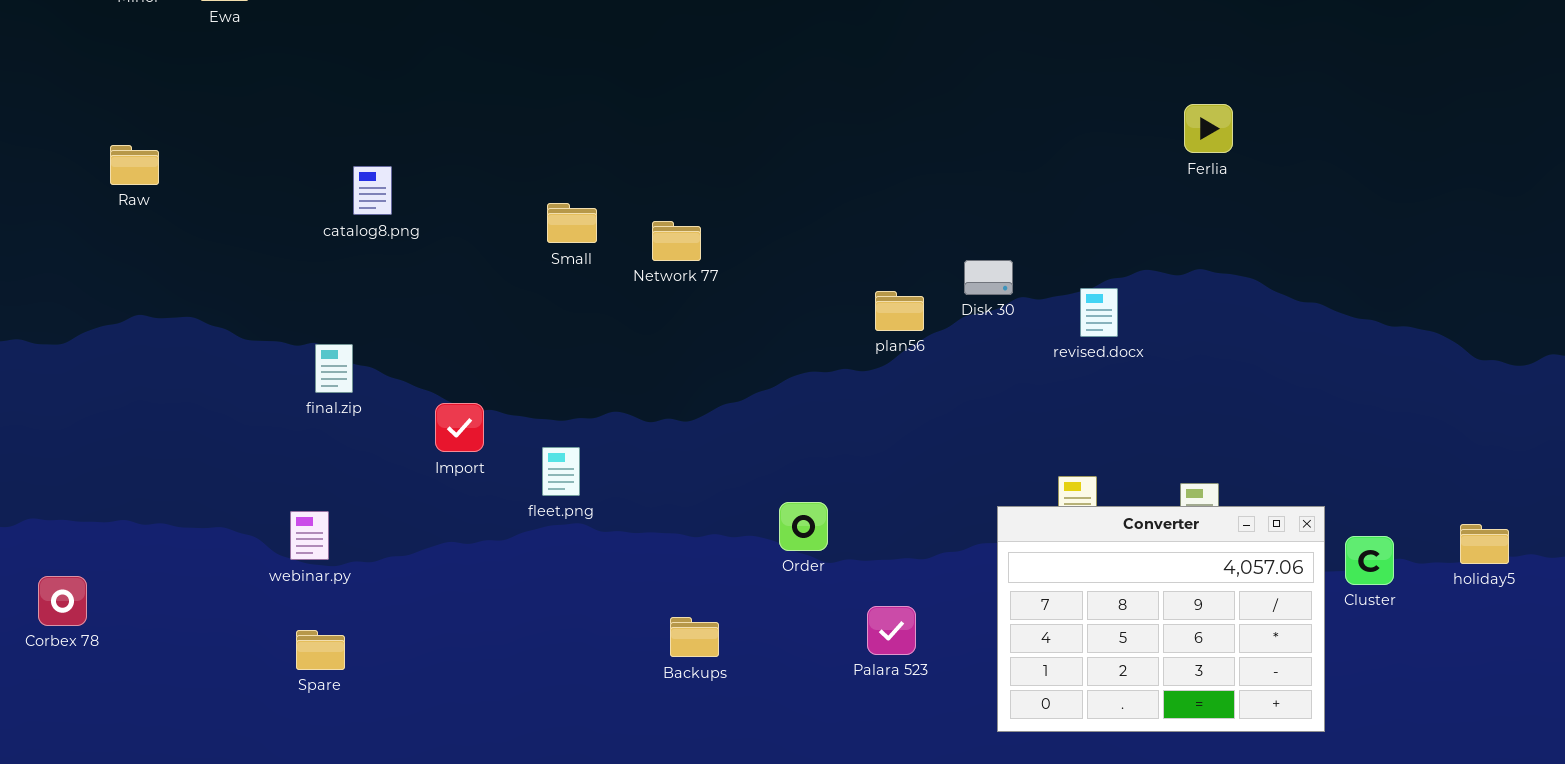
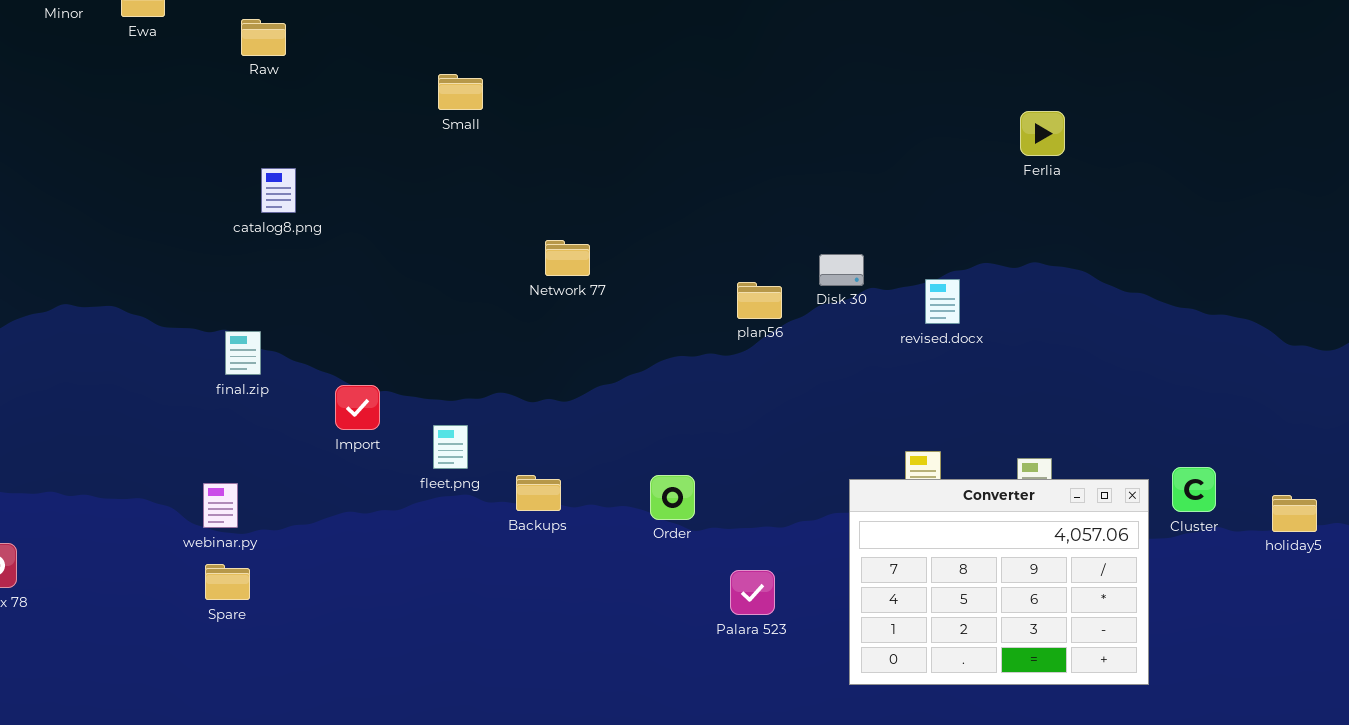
Raw: [110,145,159,185] -> [241,19,286,56], moved
Small: [547,203,597,243] -> [438,74,483,110], moved
Network 77: [652,221,701,261] -> [545,240,590,276], moved
Cluster: [1345,536,1394,585] -> [1172,467,1216,512], moved
Backups: [670,617,719,657] -> [516,475,561,511], moved
Spare: [296,630,345,670] -> [205,564,250,600], moved

